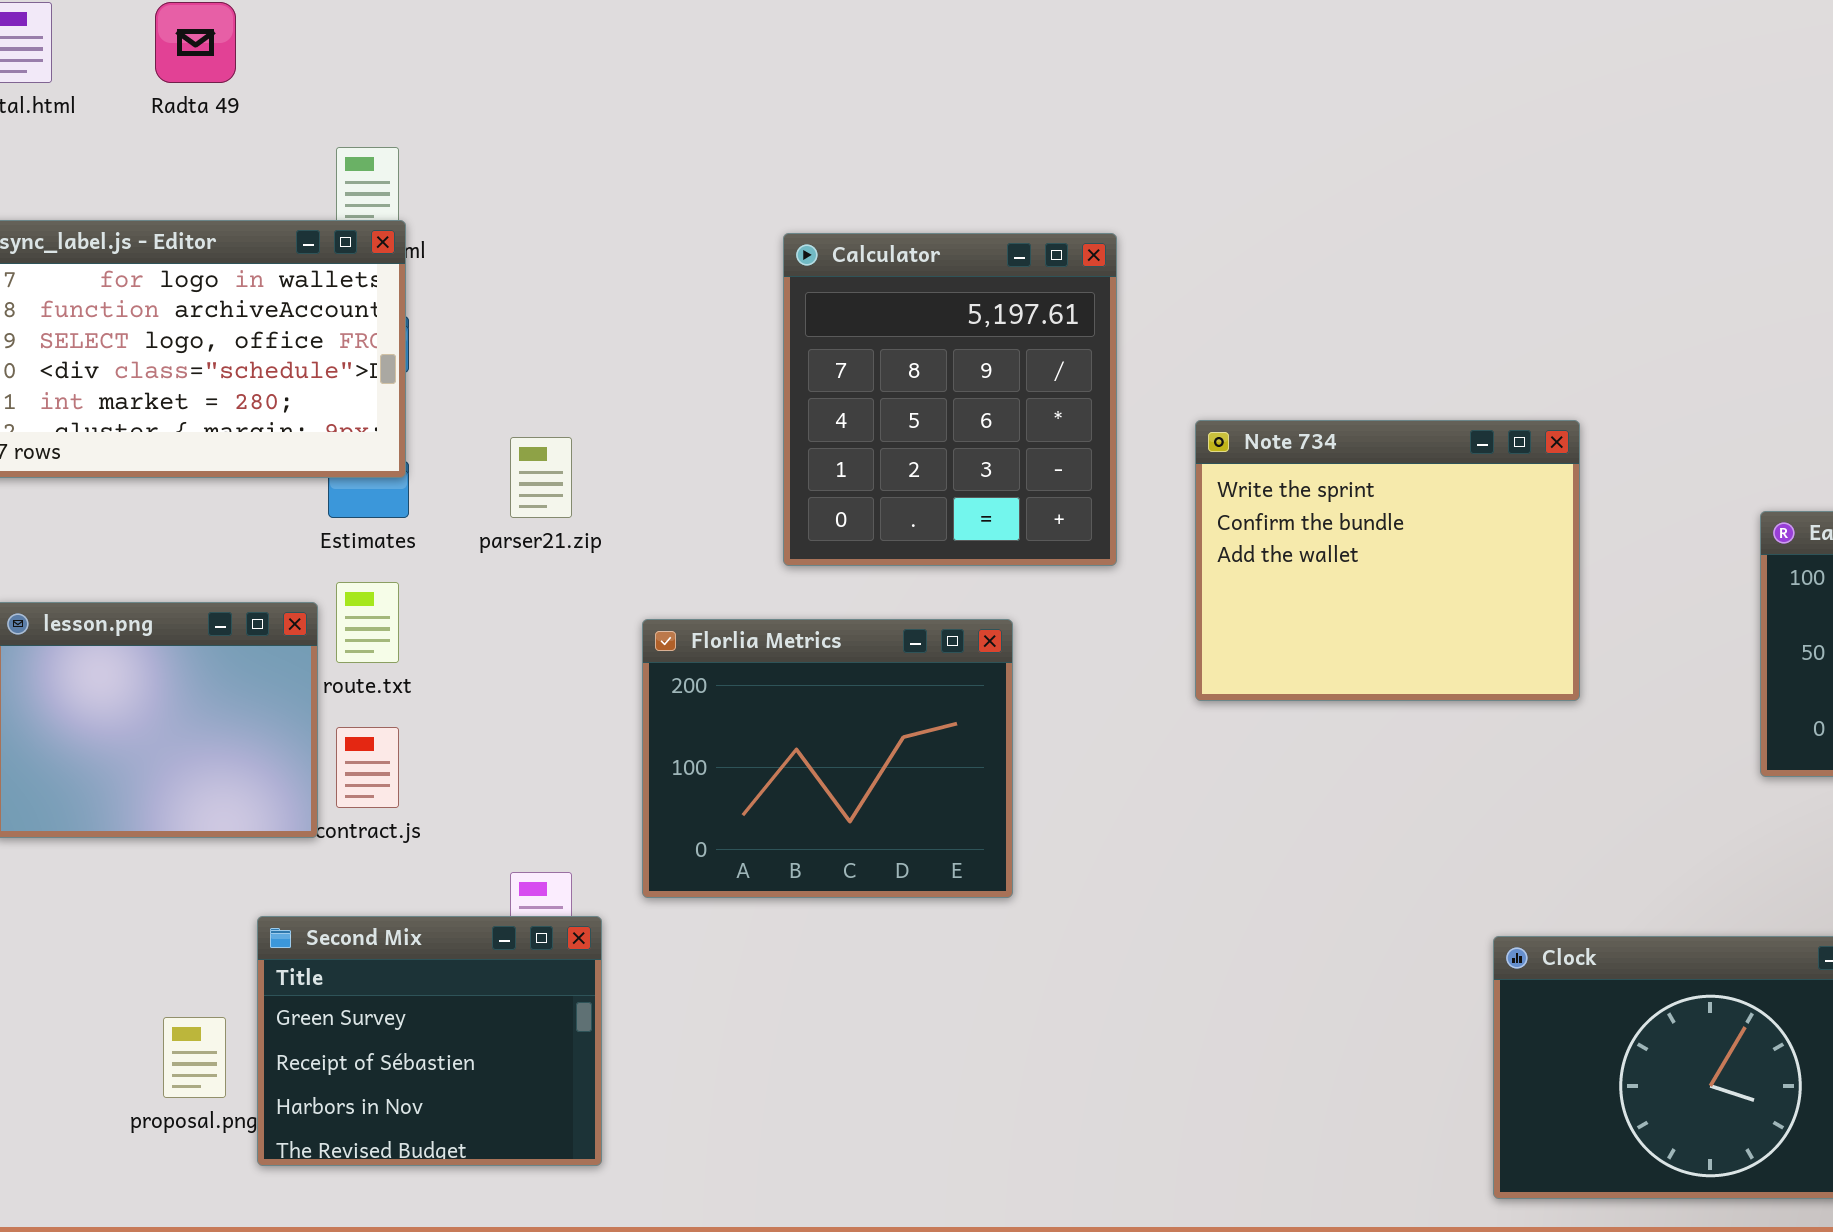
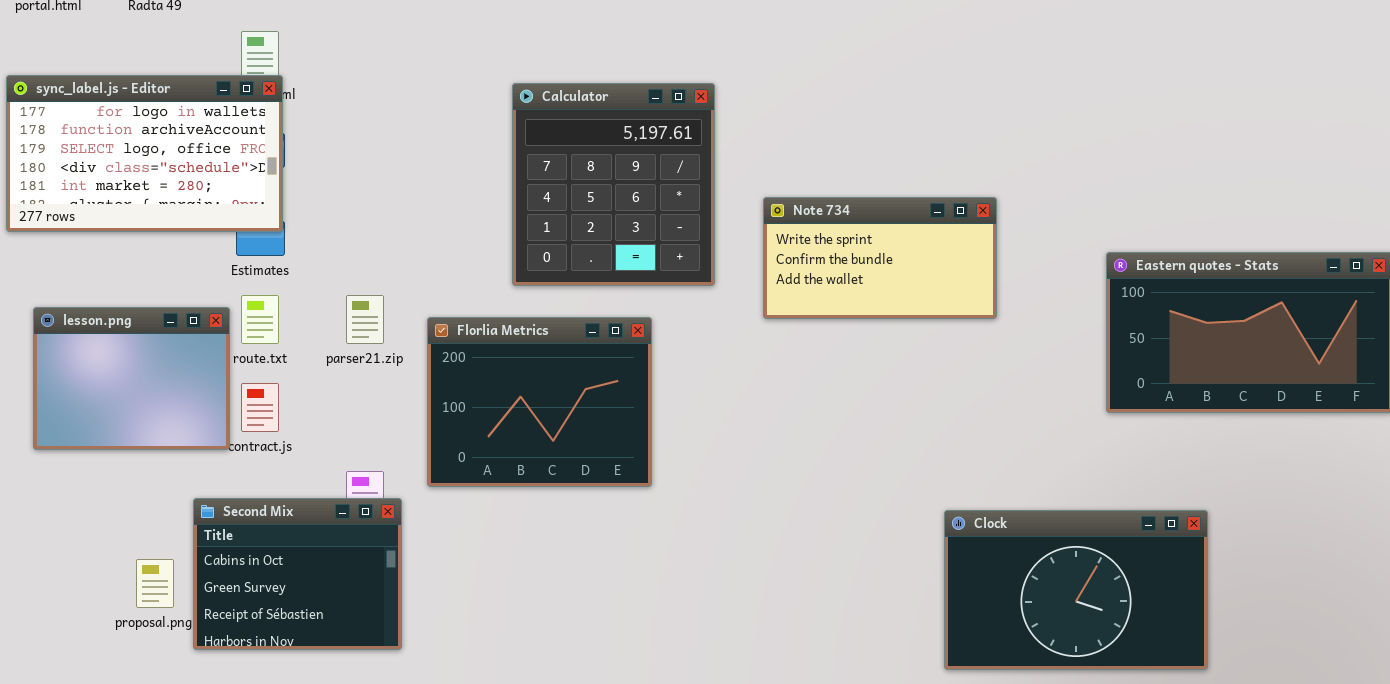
Note 734: [1195,420,1580,701] -> [763,197,997,319], resized
parser21.zip: [510,437,572,518] -> [346,295,384,344], moved
Second Mix: [257,916,602,1166] -> [193,498,402,650], scrolled up 1 row

